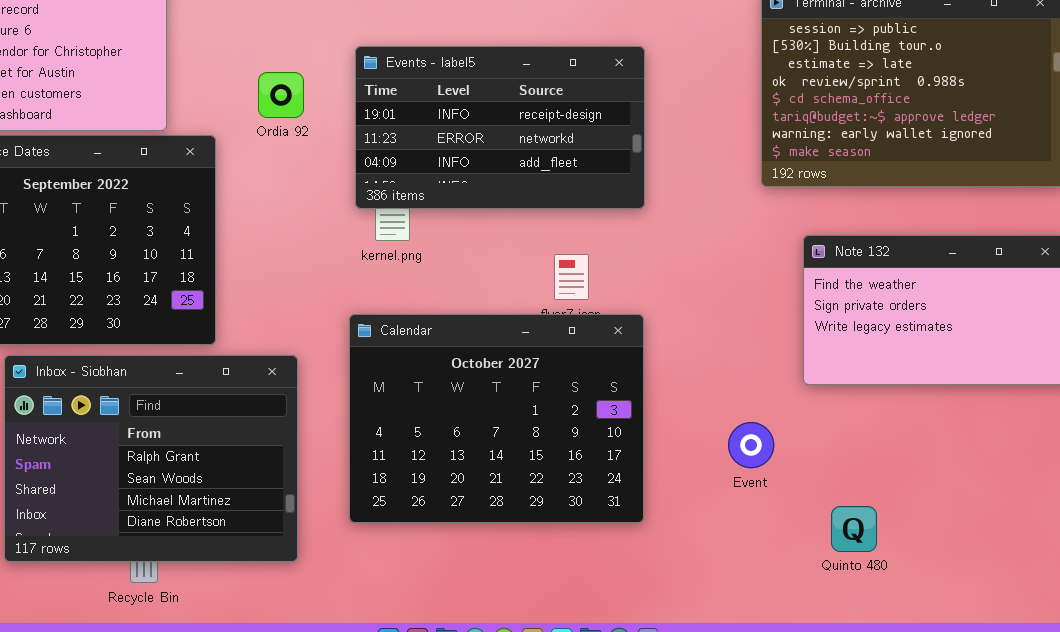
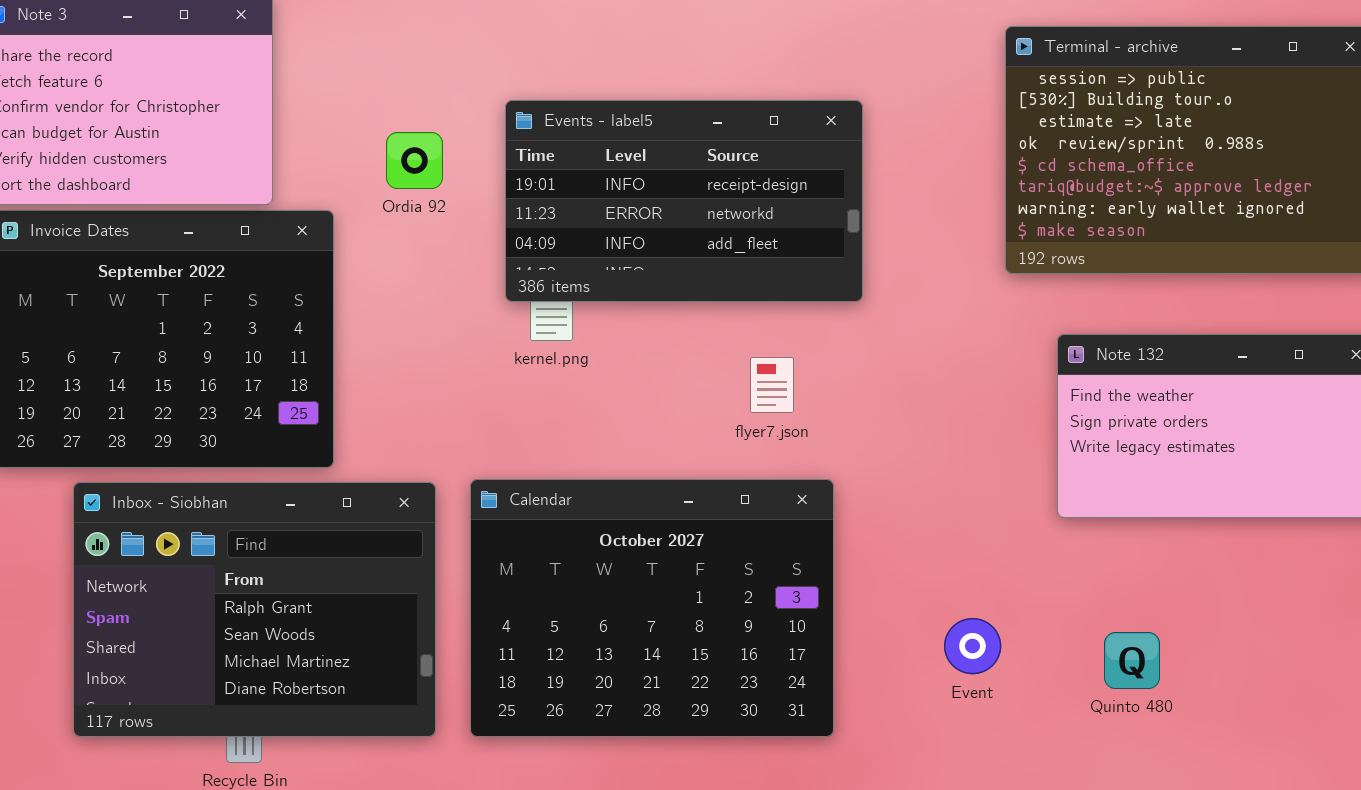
Calendar: [349,314,644,523] -> [470,479,834,737], moved
Event: [728,422,774,468] -> [944,618,1001,674], moved
Quinto 480: [831,506,877,552] -> [1104,632,1160,689], moved

